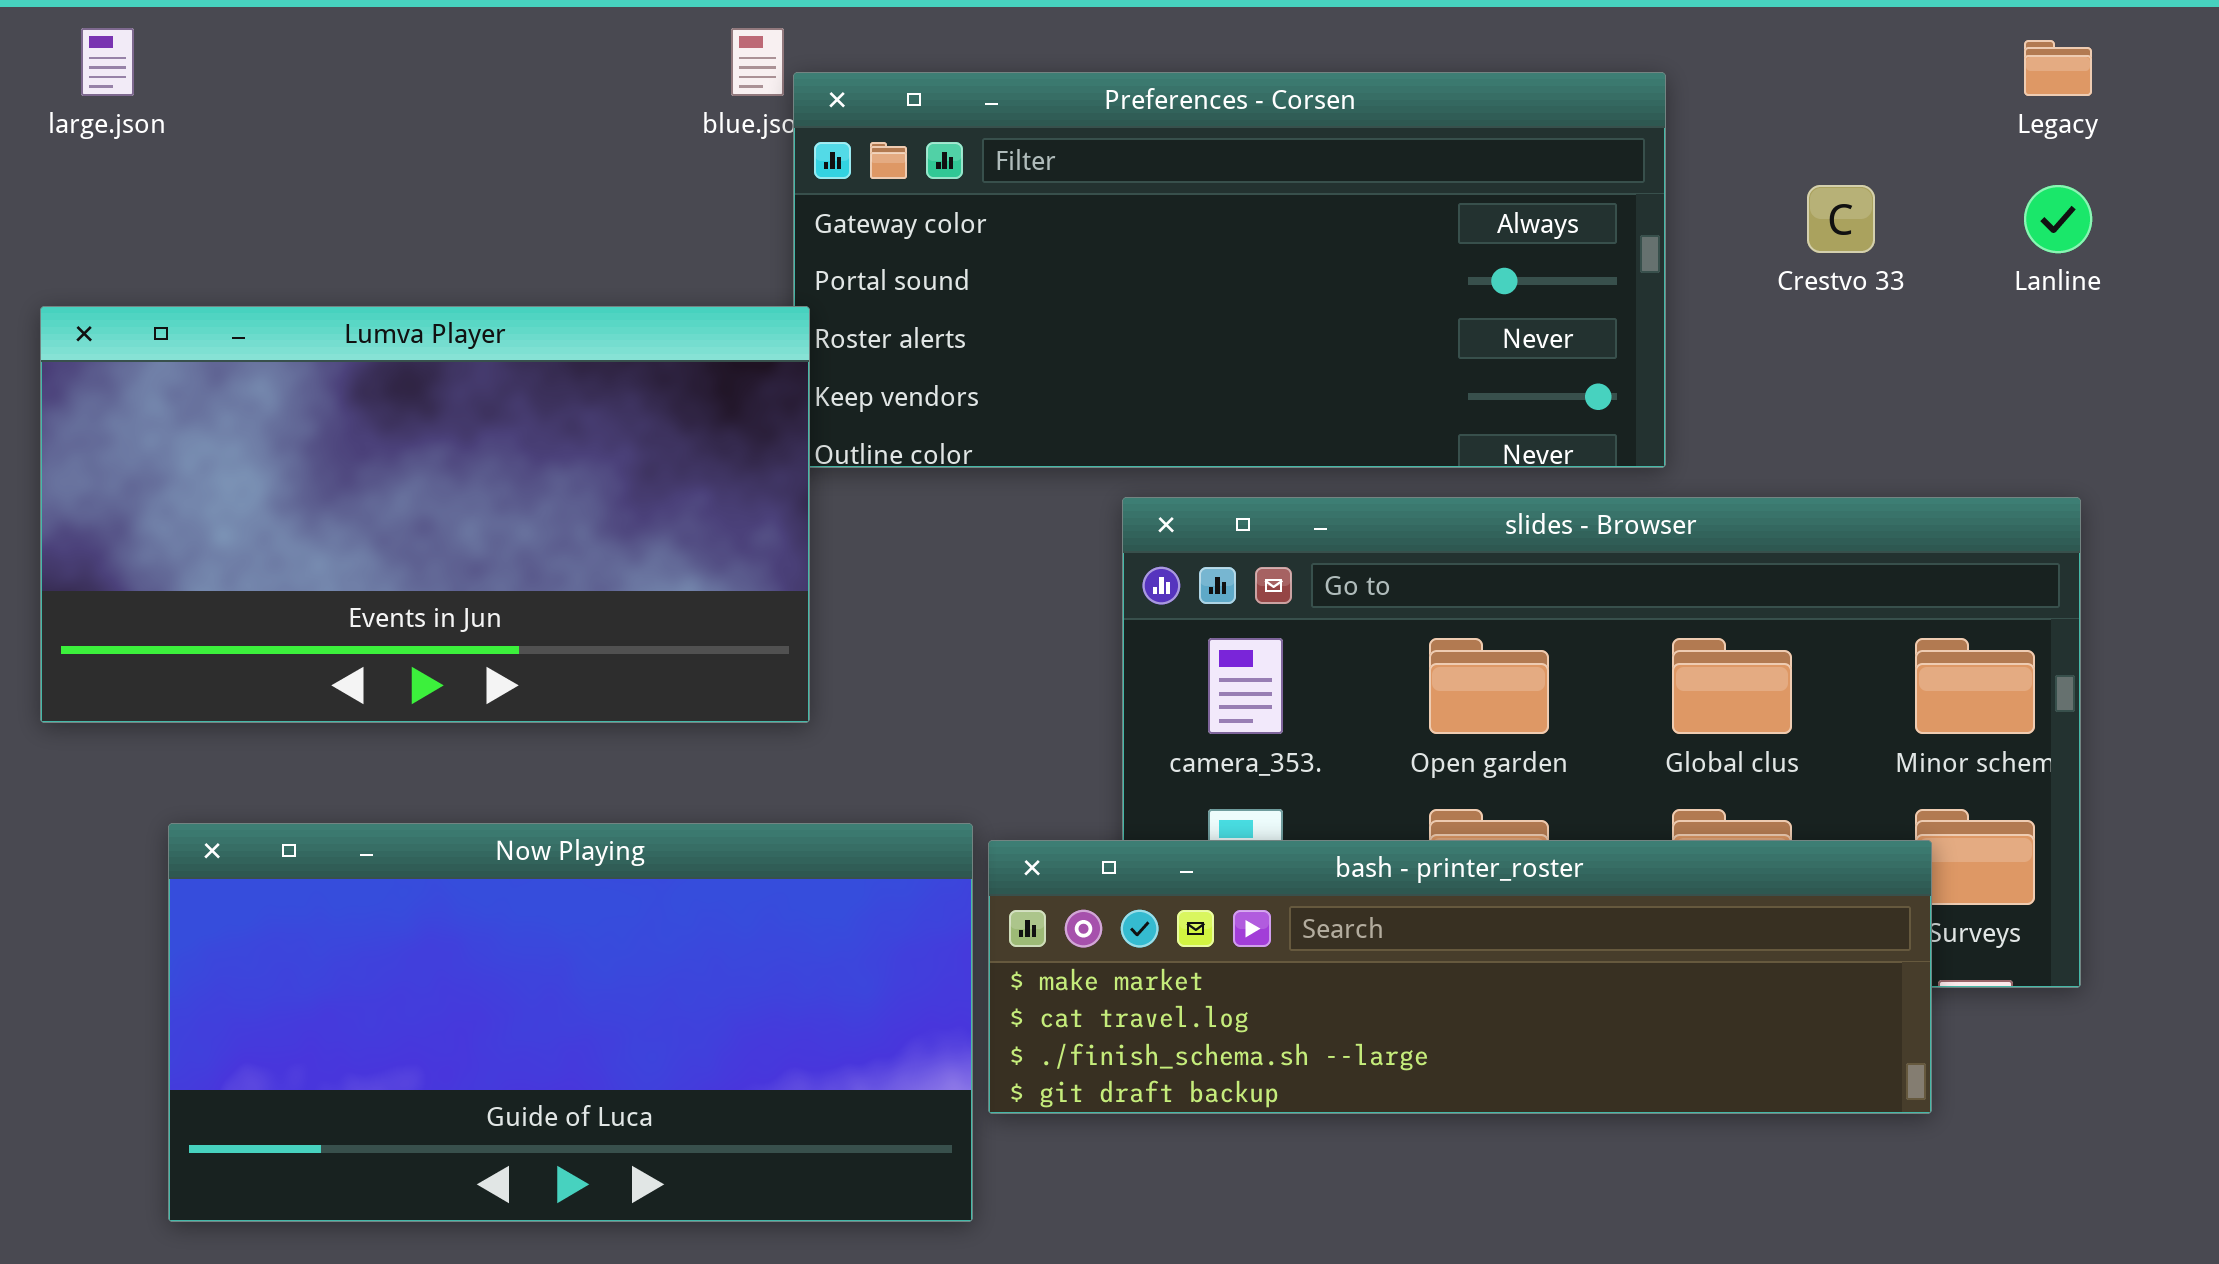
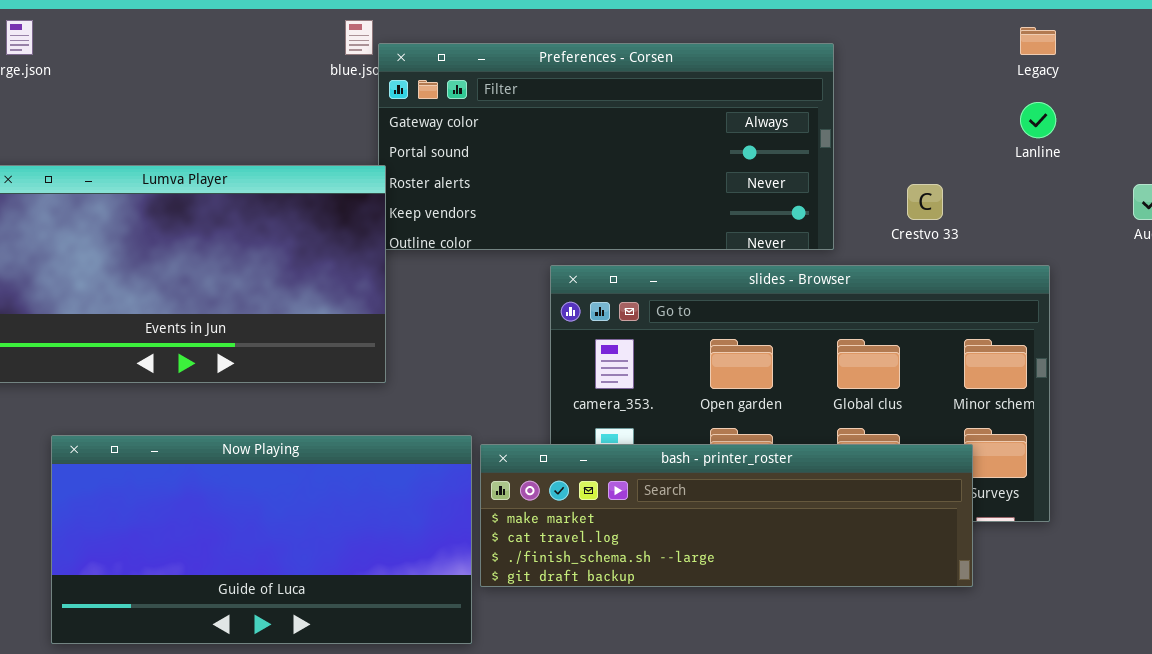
Crestvo 33: [1807,185,1875,253] -> [907,184,943,220], moved

